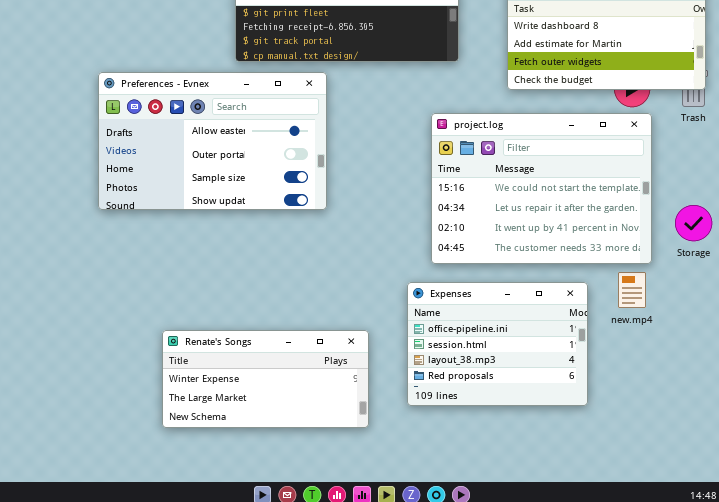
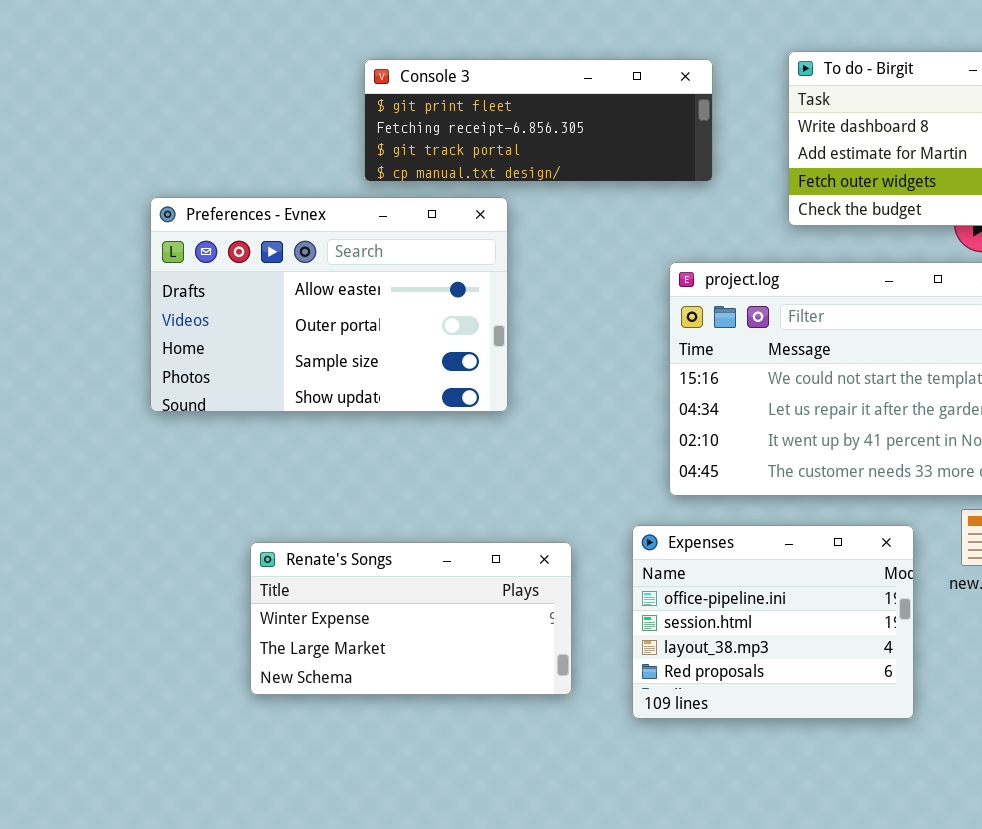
Renate's Songs: [162,330,369,428] -> [250,542,572,695], moved

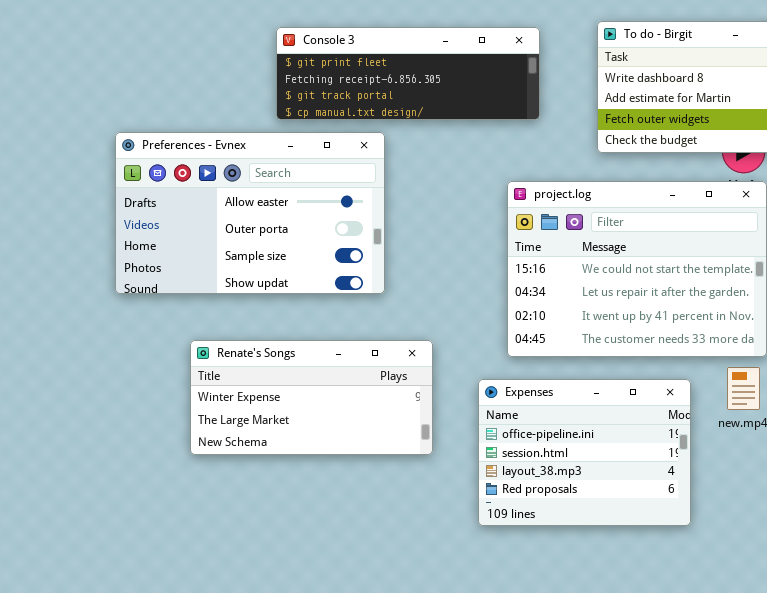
Renate's Songs: [250,542,572,695] -> [190,340,433,455], moved

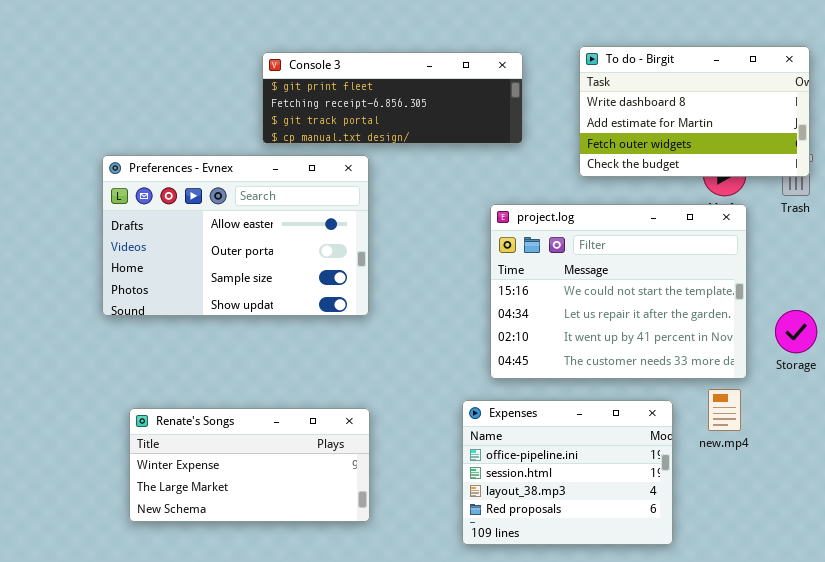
Renate's Songs: [190,340,433,455] -> [129,408,370,522], moved

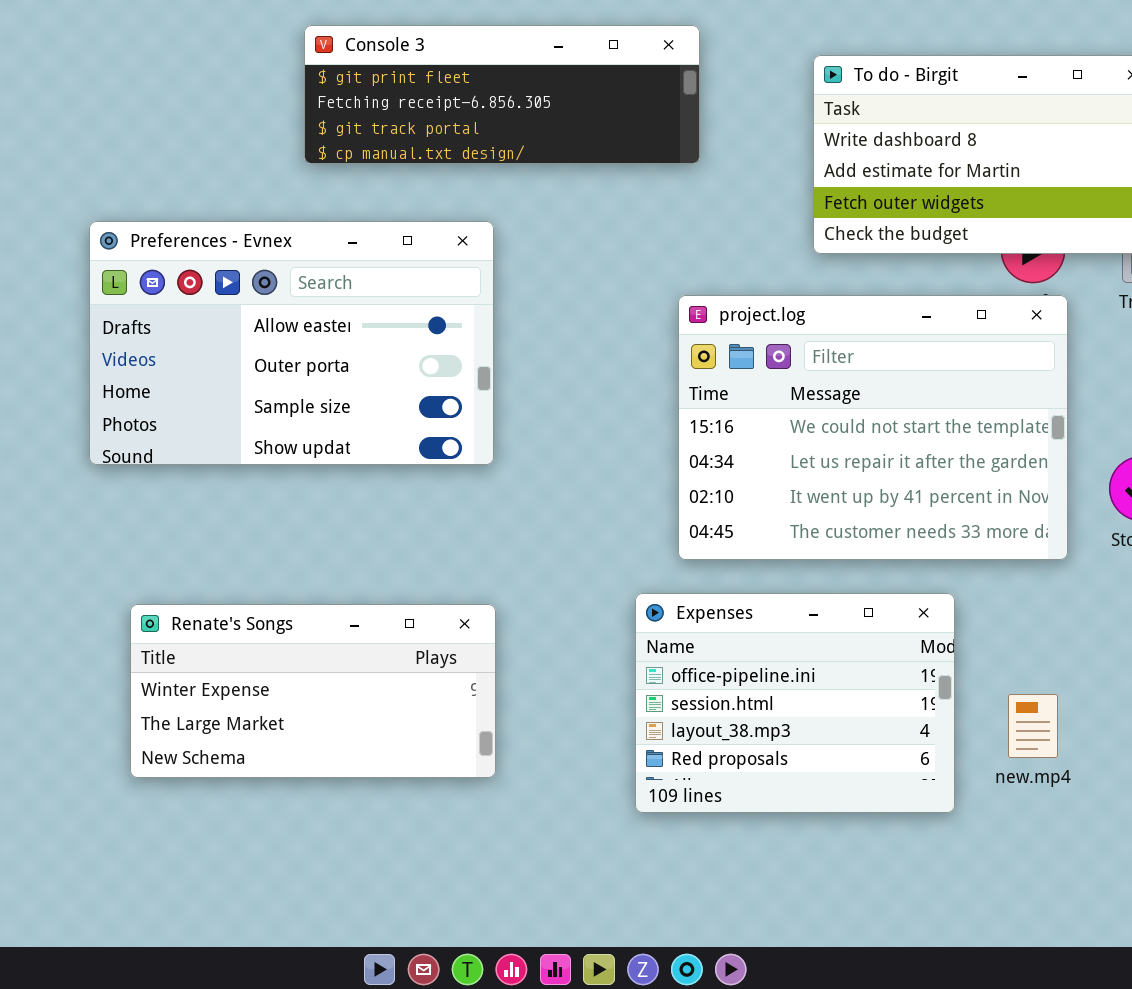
Console 3: [262,52,523,144] -> [304,25,700,164], moved
new.mp4: [708,389,741,431] -> [1008,694,1058,758], moved

